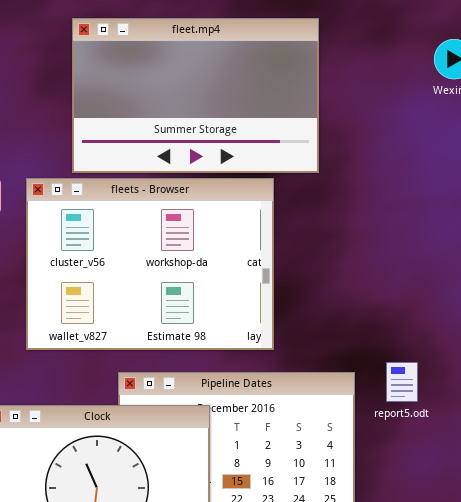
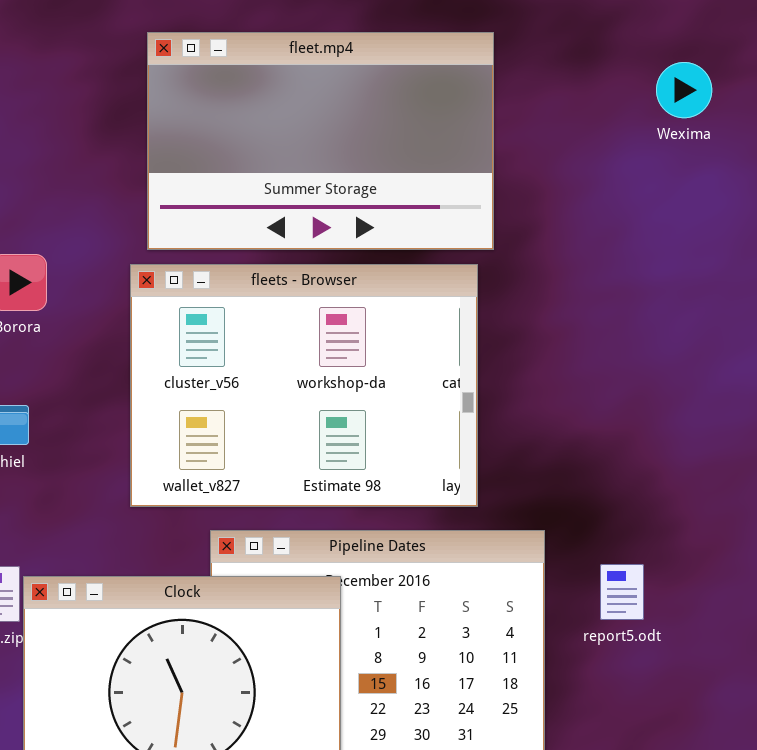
fleets - Browser: [26,178,274,350] -> [130,264,478,507], moved
report5.odt: [386,362,418,402] -> [600,564,644,620], moved

